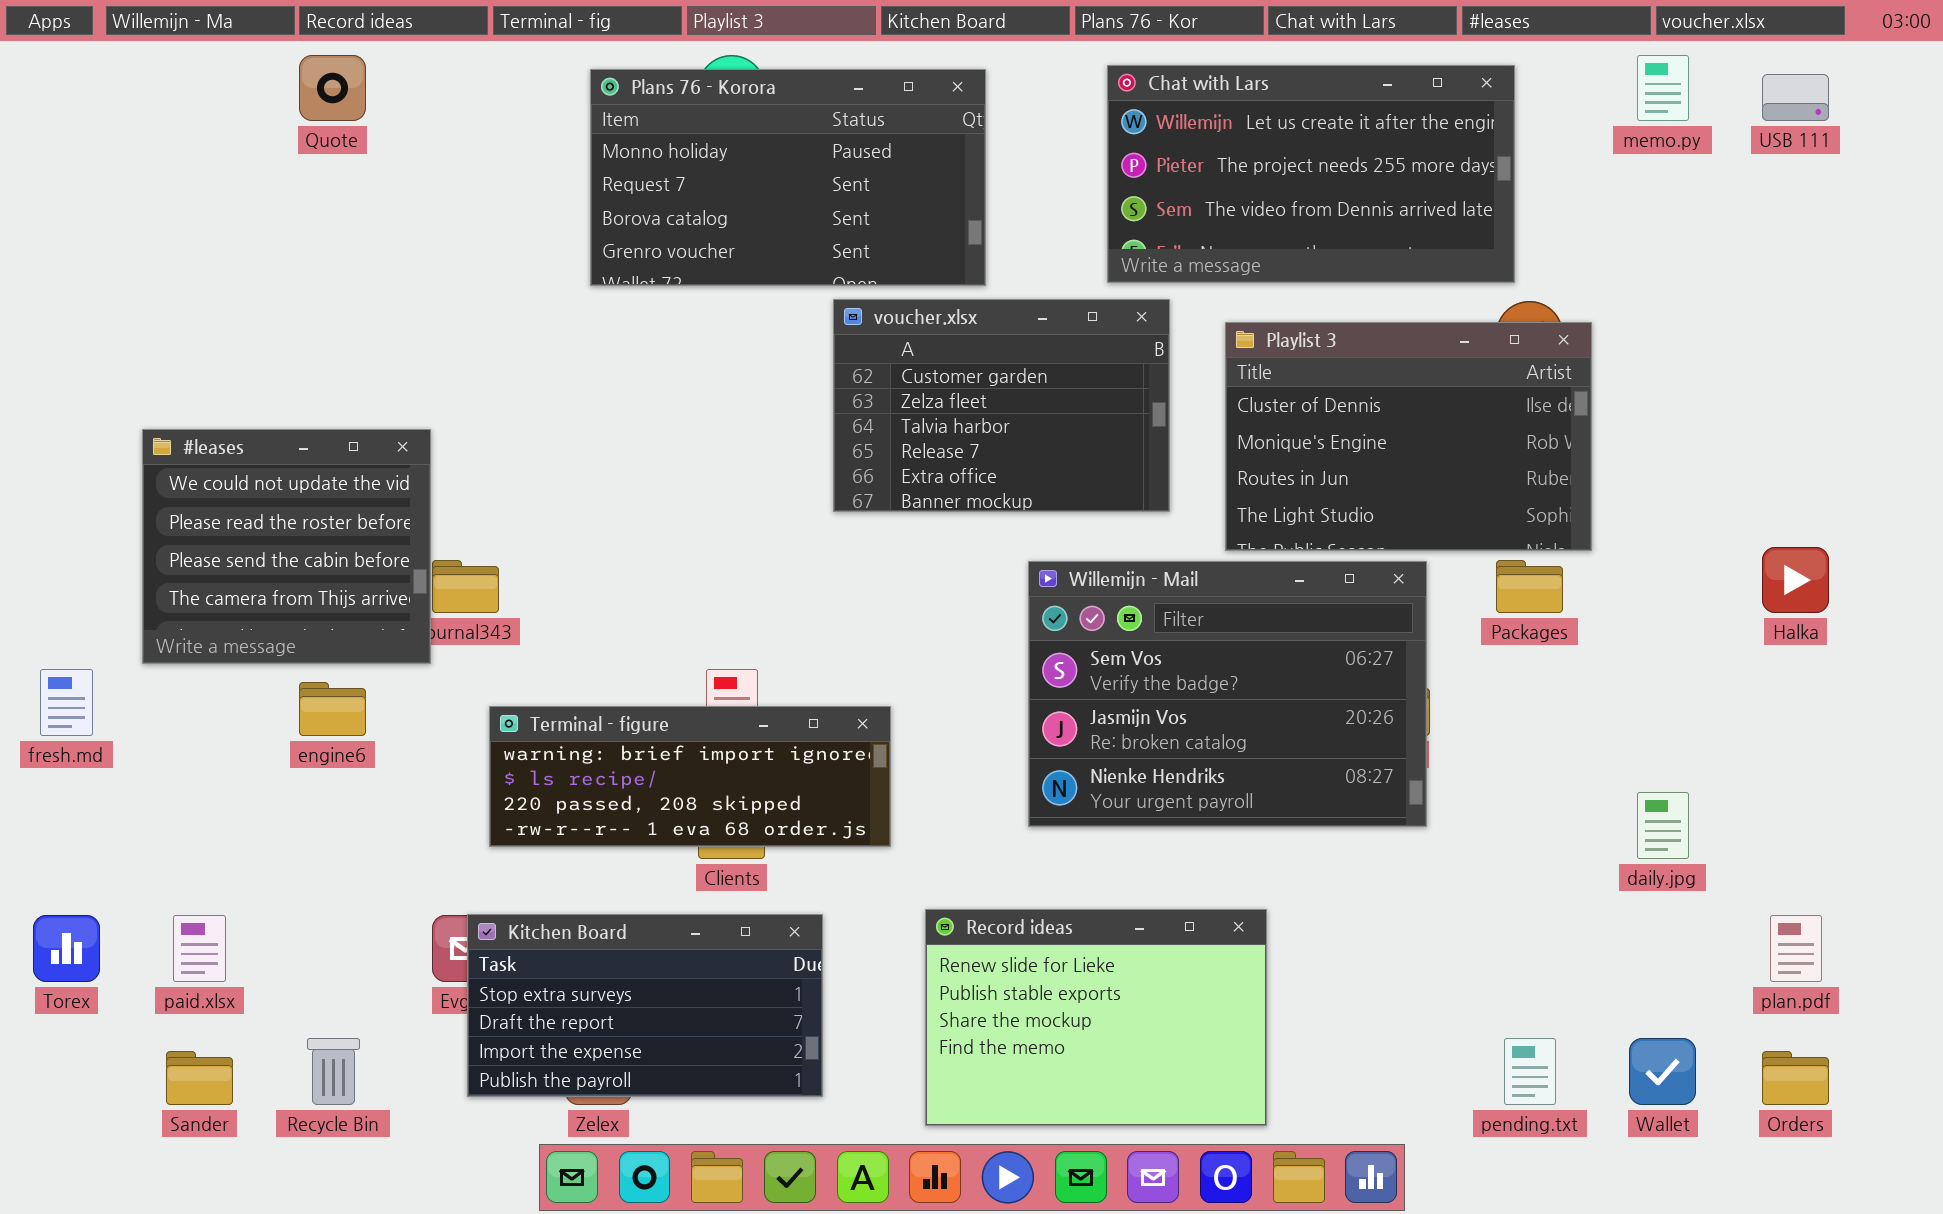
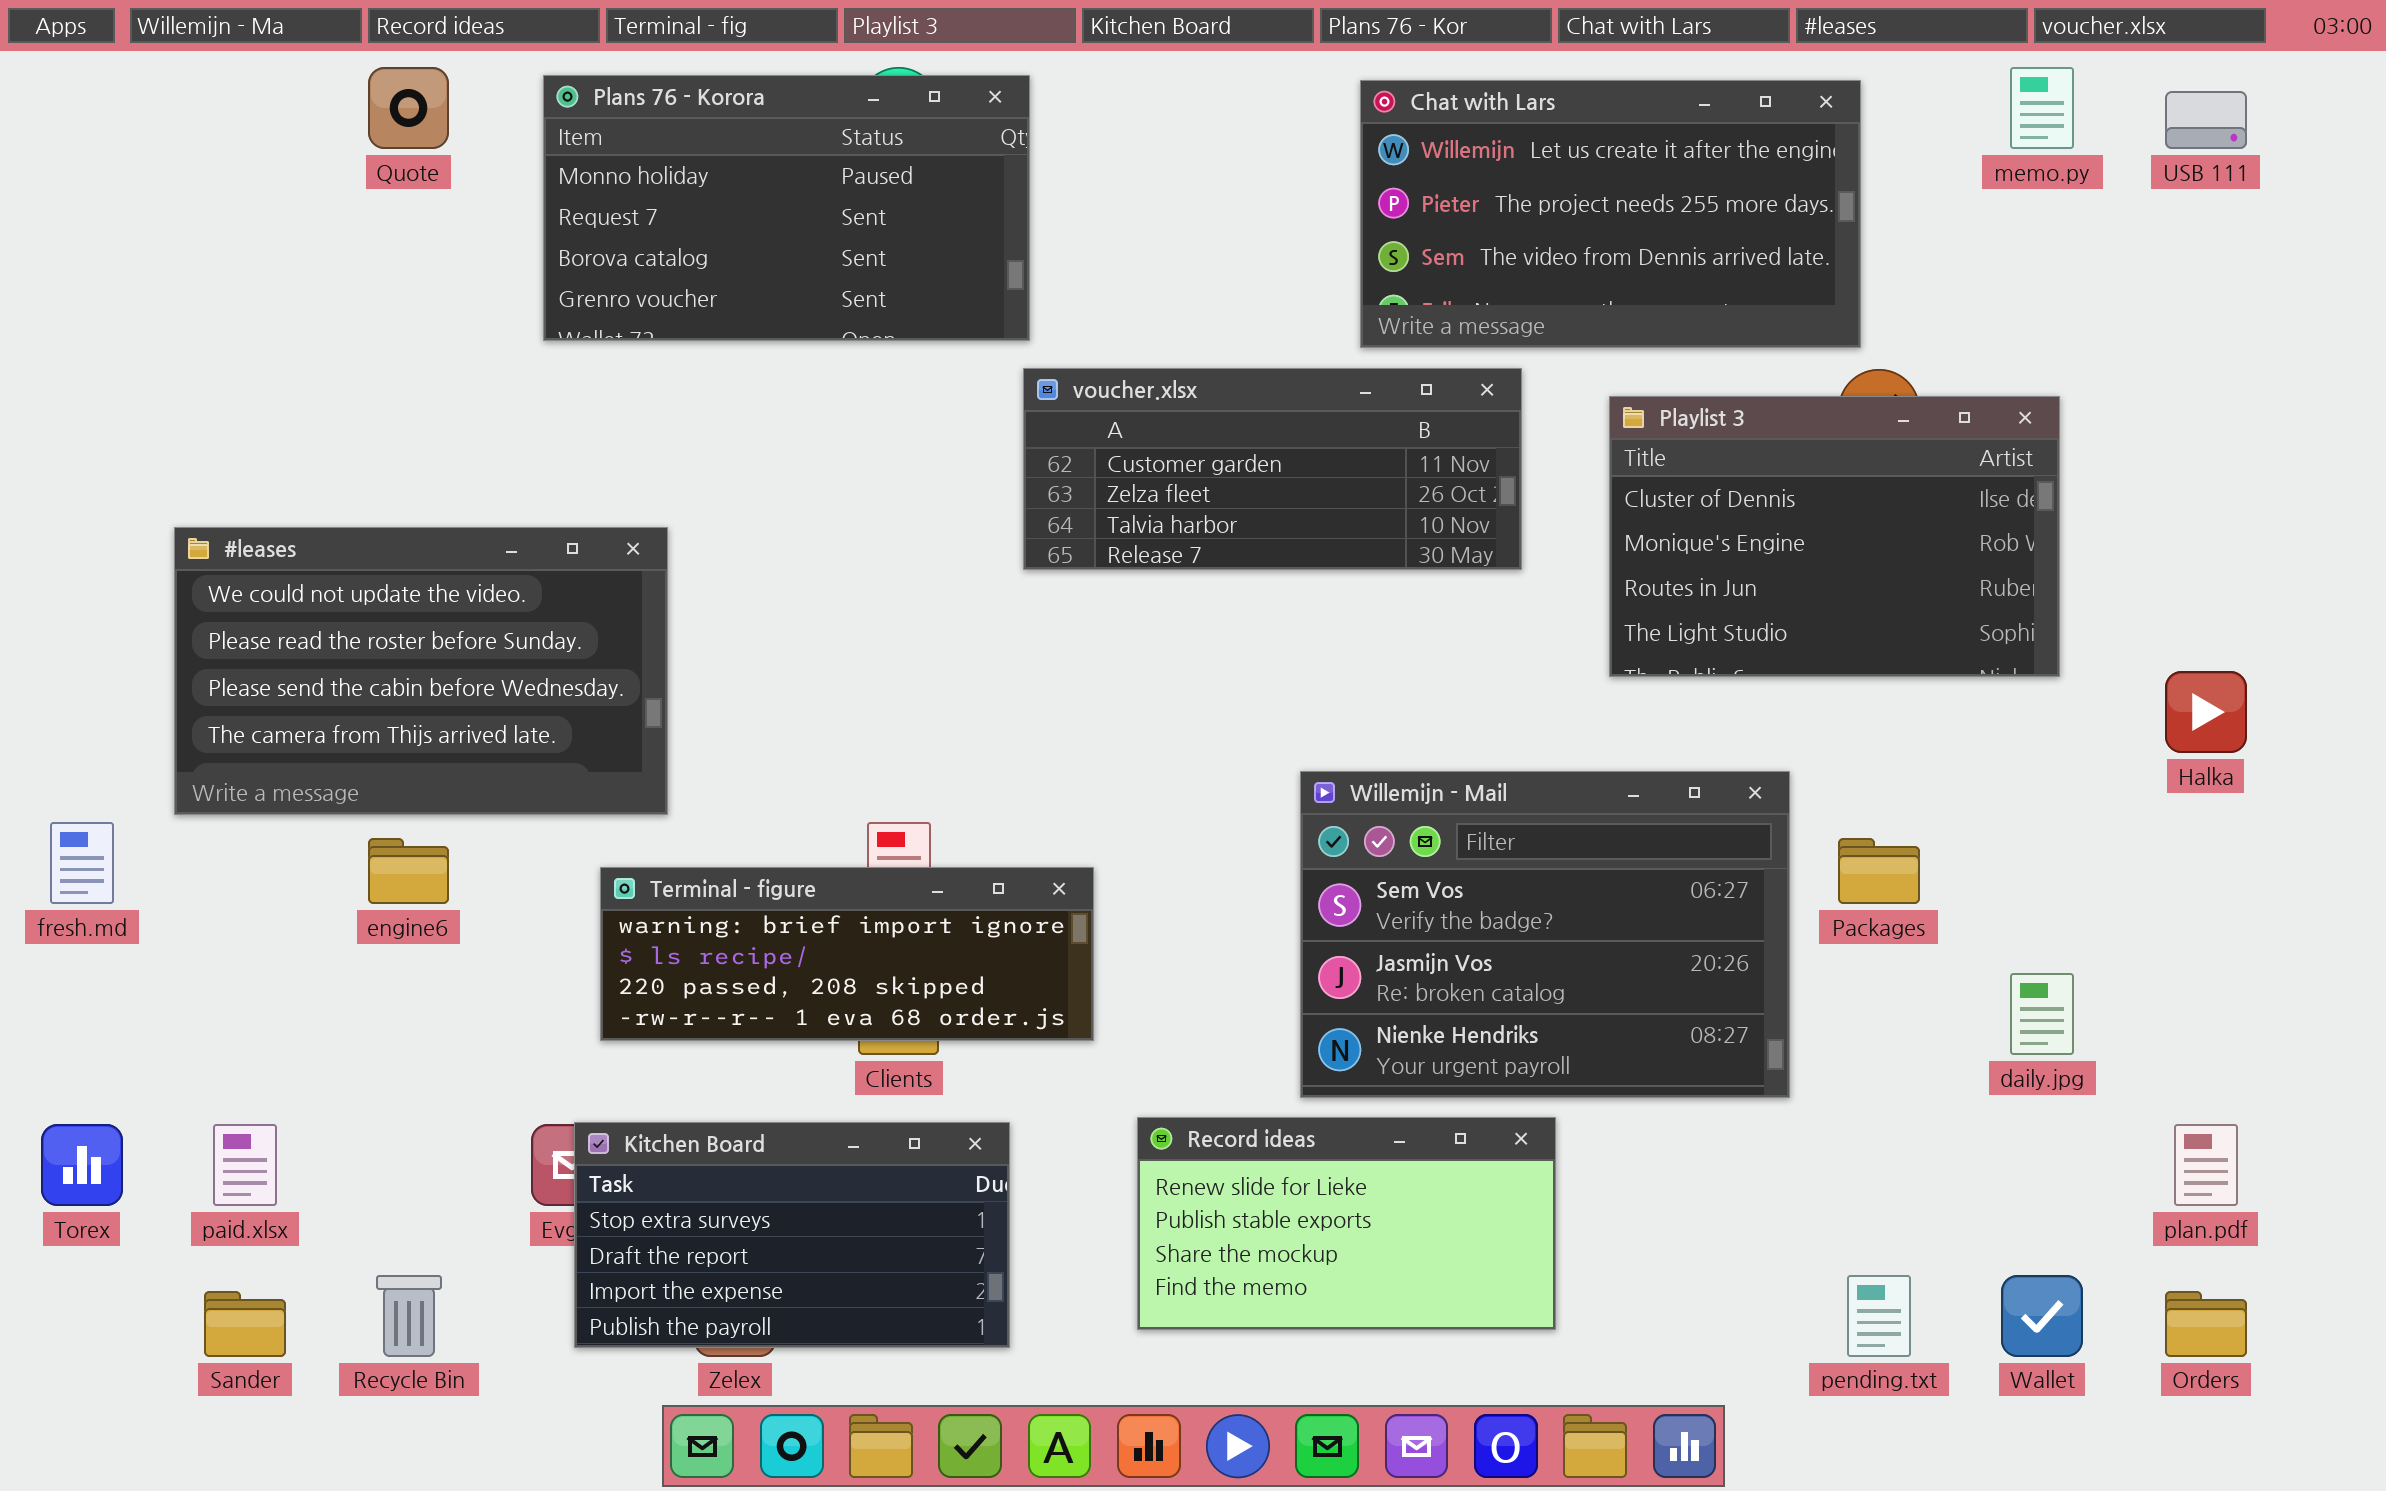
Plans 76 - Korora: [590,69,986,286] -> [543,75,1030,341], moved
voucher.xlsx: [833,299,1170,512] -> [1023,368,1522,570], resized
Playlist 3: [1225,322,1592,551] -> [1609,396,2060,677], moved
#leases: [142,429,431,664] -> [174,527,668,815], resized
Packages: [1496,560,1563,613] -> [1838,838,1920,904], moved
Willemijn - Mail: [1028,561,1427,827] -> [1300,771,1790,1098], moved
Record ideas: [925,909,1267,1126] -> [1137,1117,1556,1330], resized

